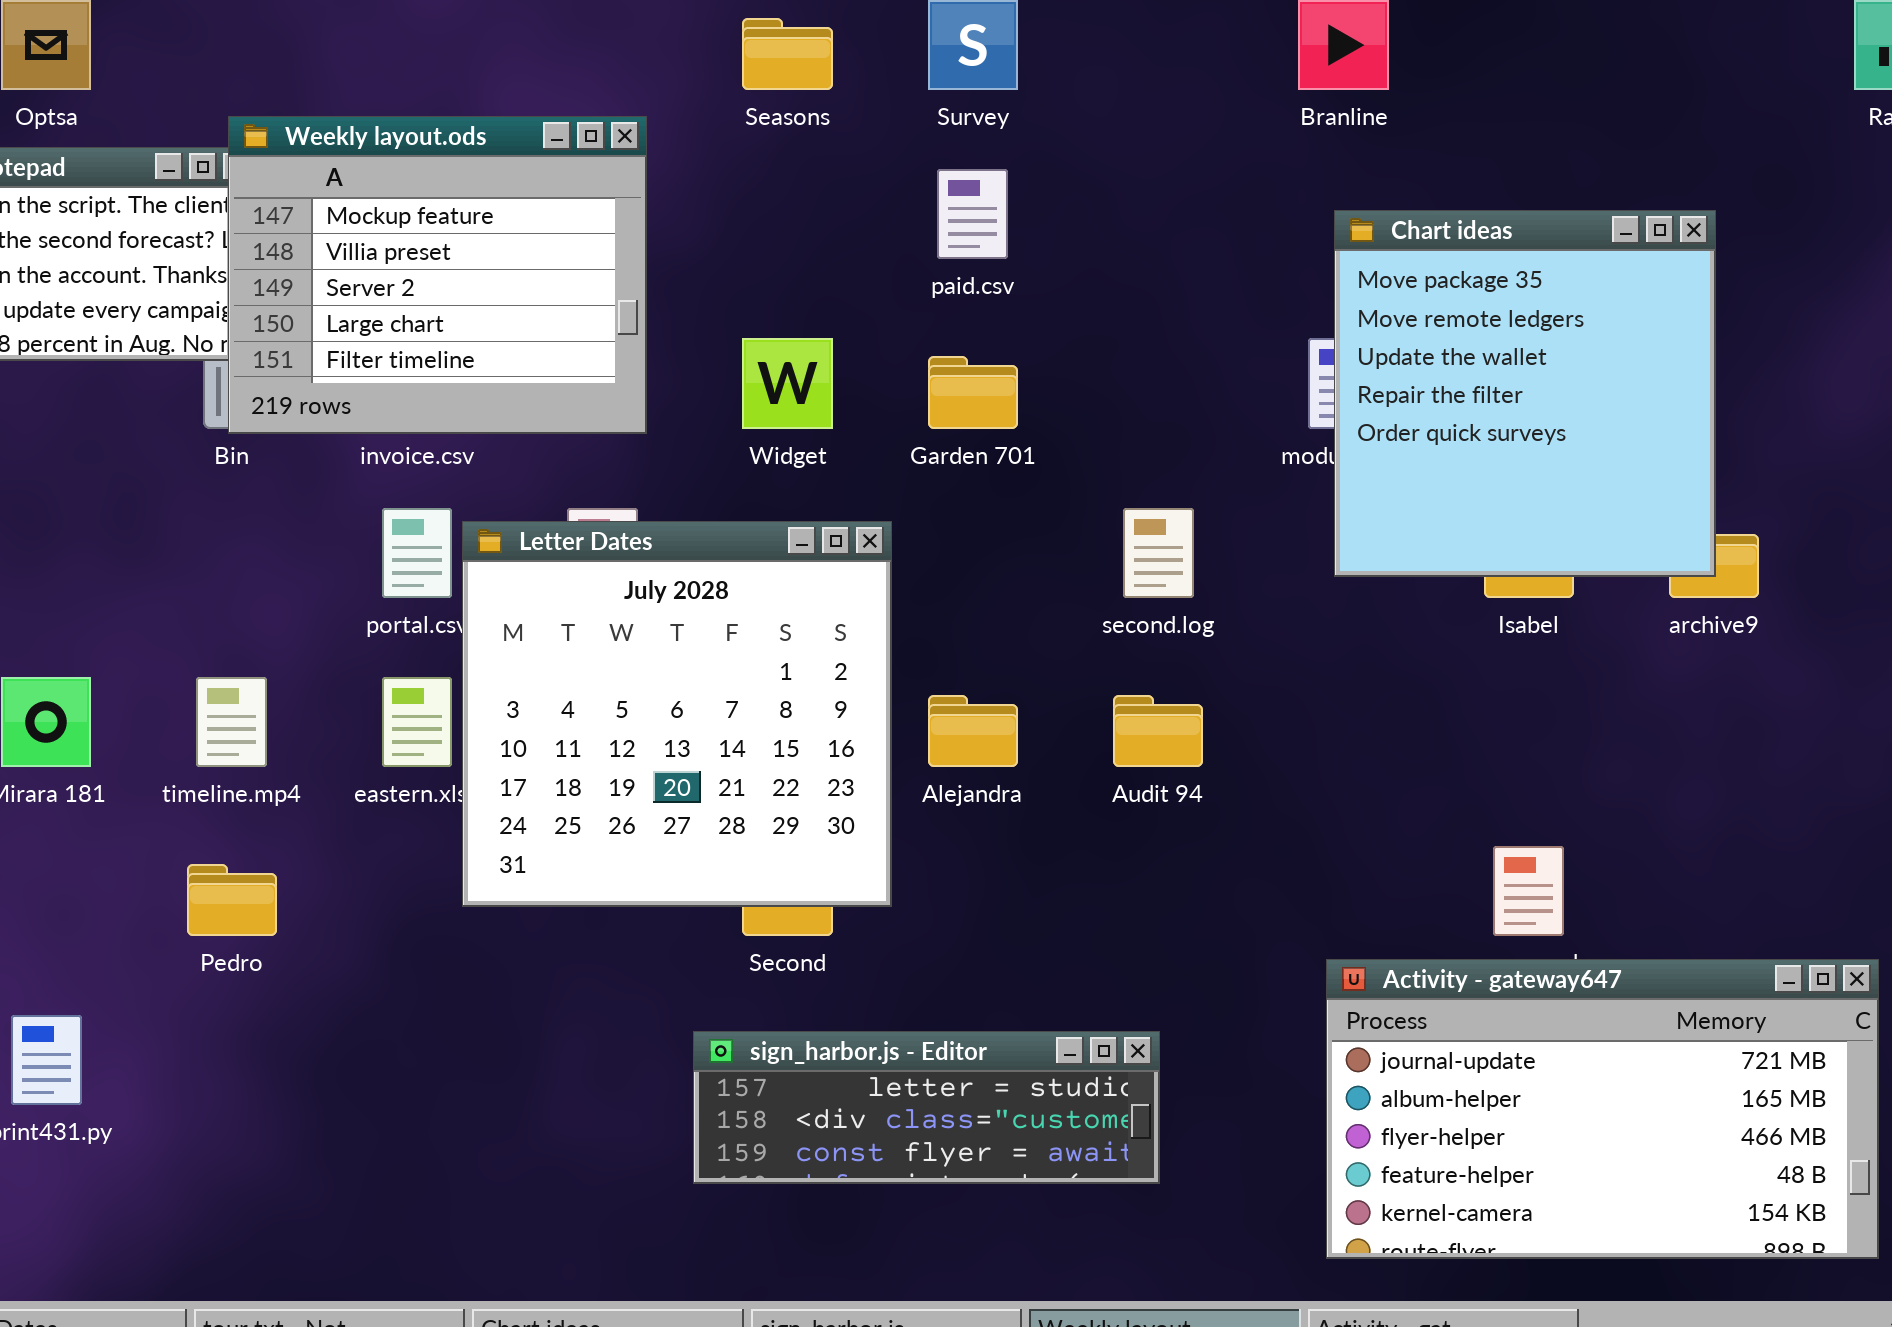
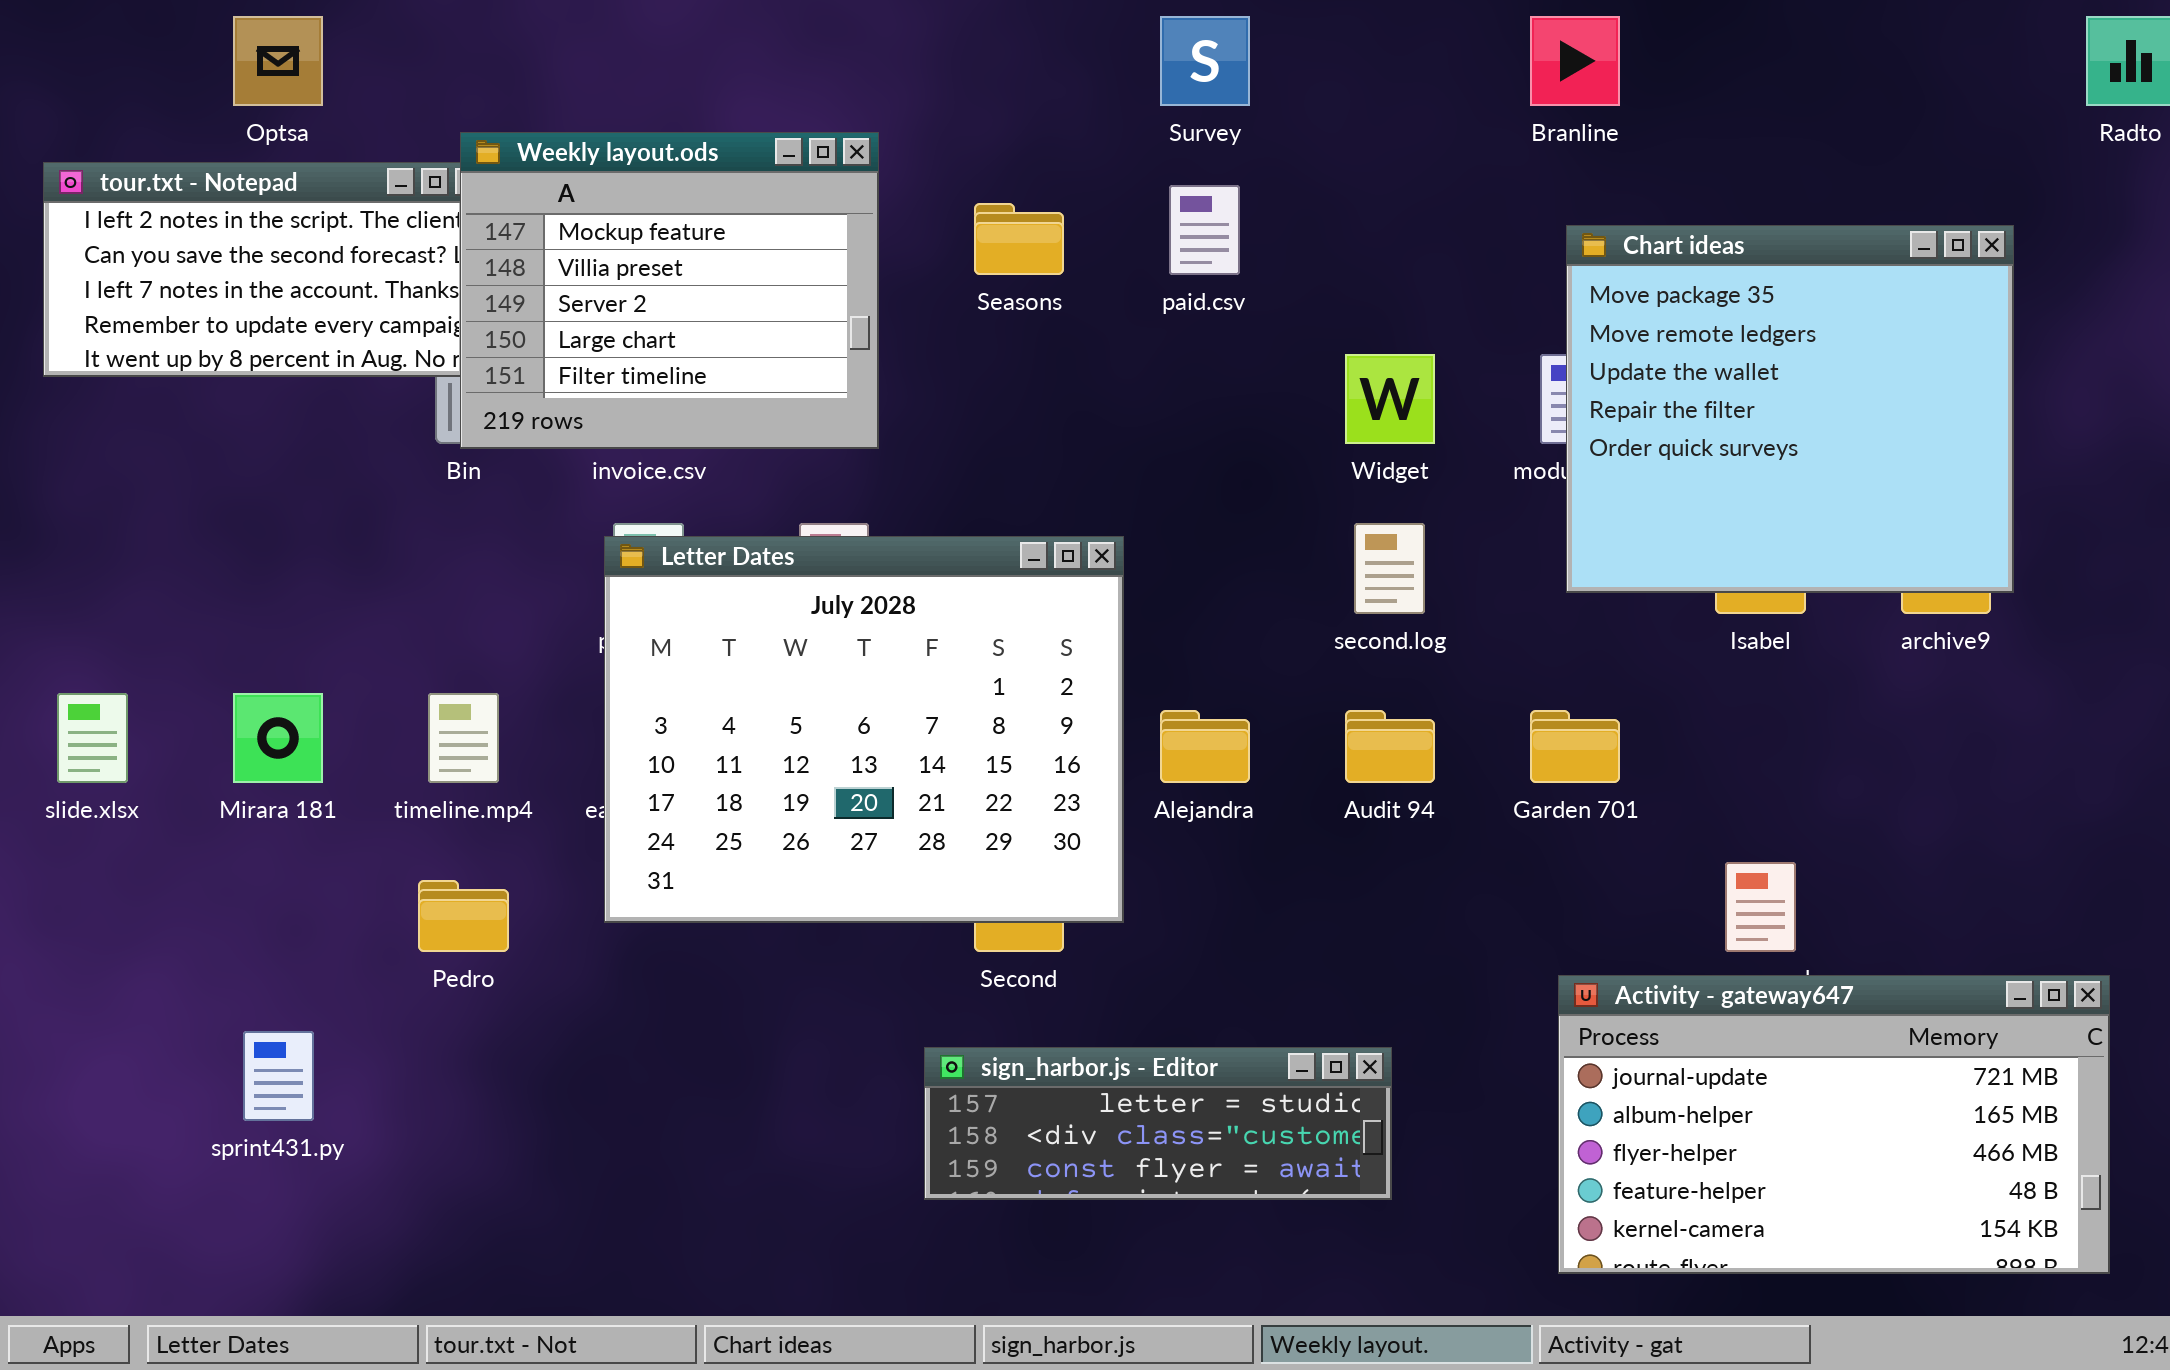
Seasons: [742,18,833,90] -> [974,203,1064,275], moved
Chart ideas: [1334,210,1716,577] -> [1566,225,2014,593], resized
Widget: [742,338,833,429] -> [1345,354,1435,444], moved
Garden 701: [928,356,1018,429] -> [1530,710,1620,783], moved
Letter Dates: [462,521,892,907] -> [604,536,1124,923], resized

